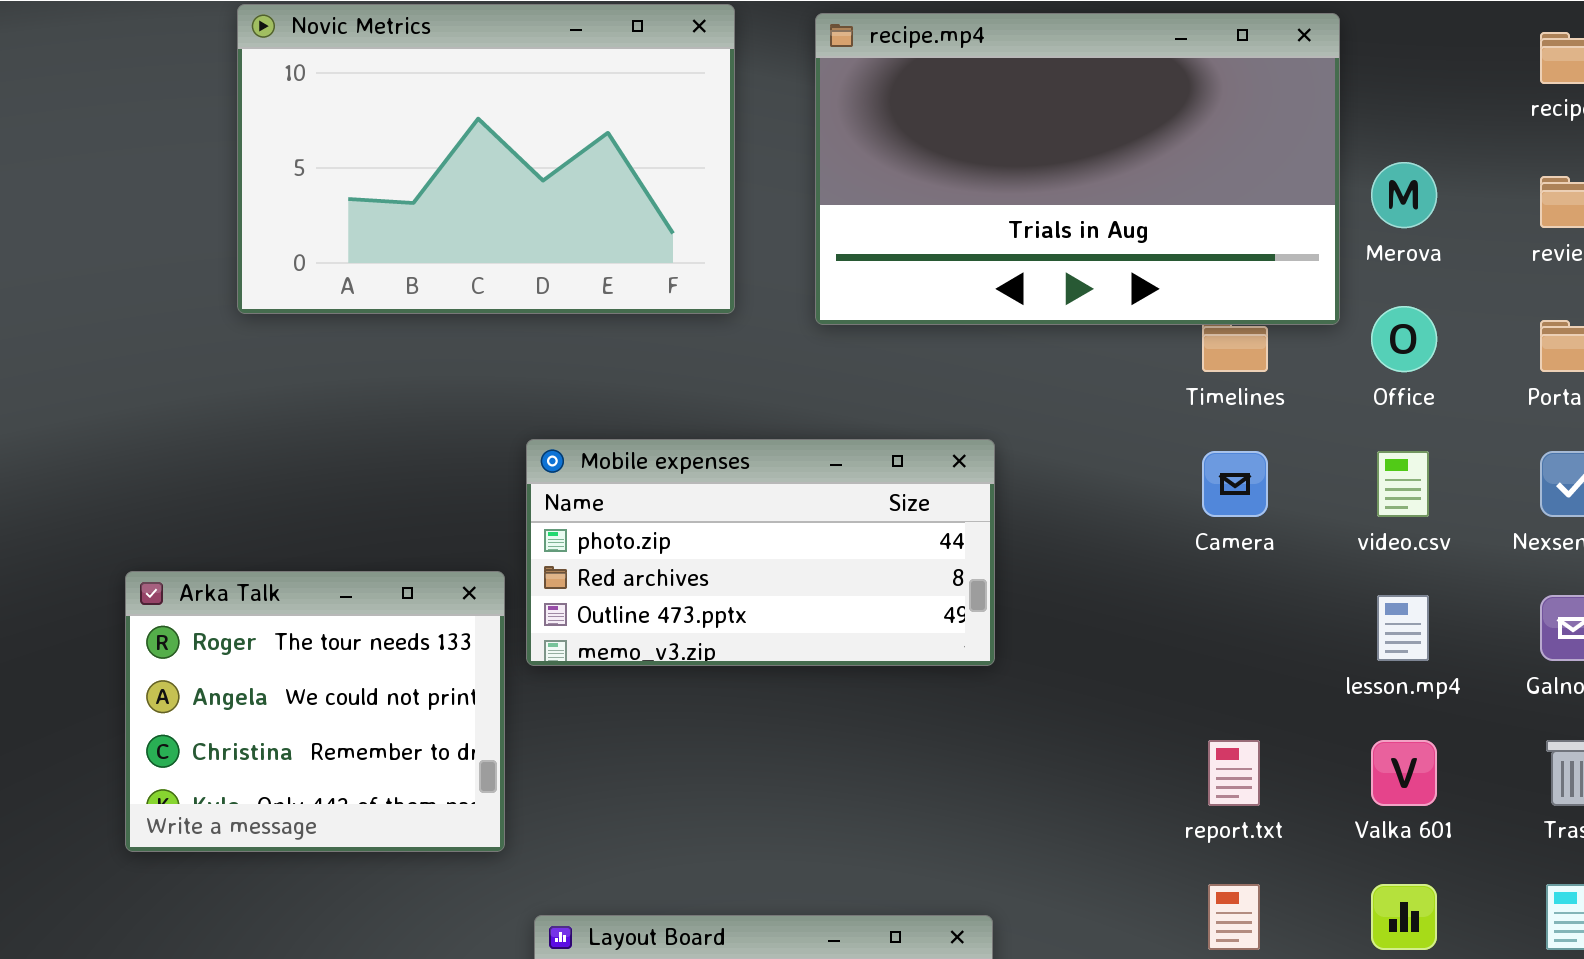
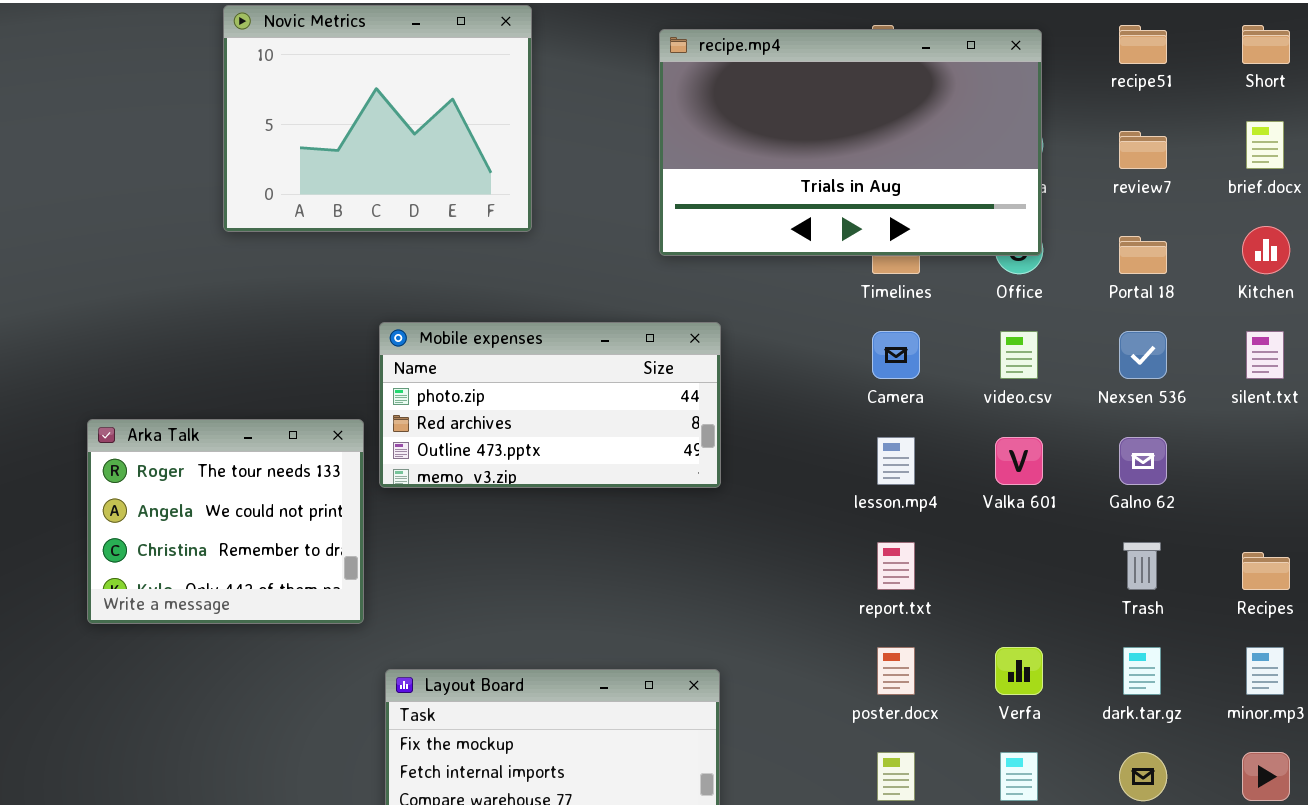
Novic Metrics: [237,4,735,314] -> [223,5,532,232], resized
recipe.mp4: [815,13,1340,325] -> [659,29,1042,256], moved
lesson.mp4: [1377,595,1429,661] -> [877,437,915,485], moved
Valka 601: [1371,740,1437,806] -> [995,437,1043,485], moved

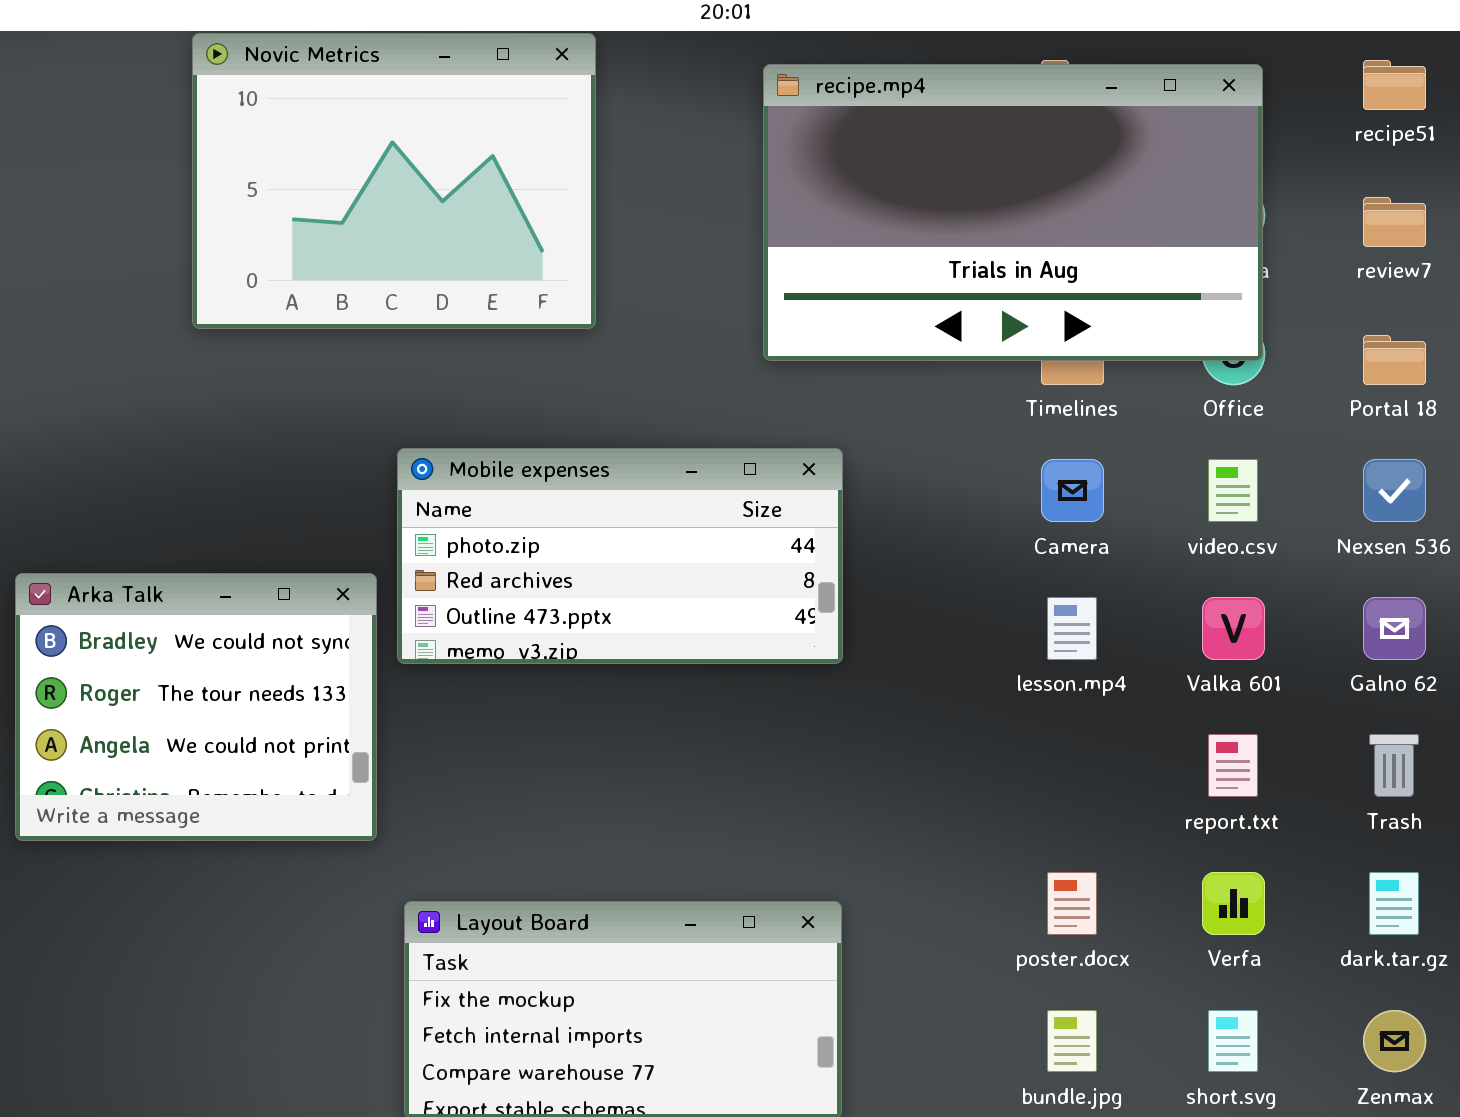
Arka Talk: [87,419,364,624] -> [15,573,377,841], scrolled up 1 row
report.txt: [877,542,915,590] -> [1208,734,1258,797], moved

